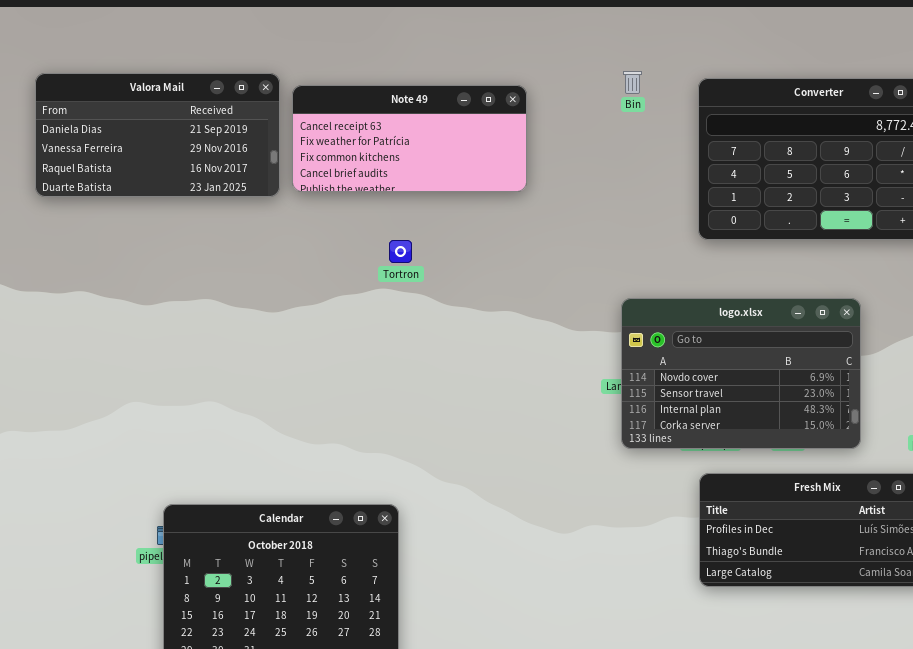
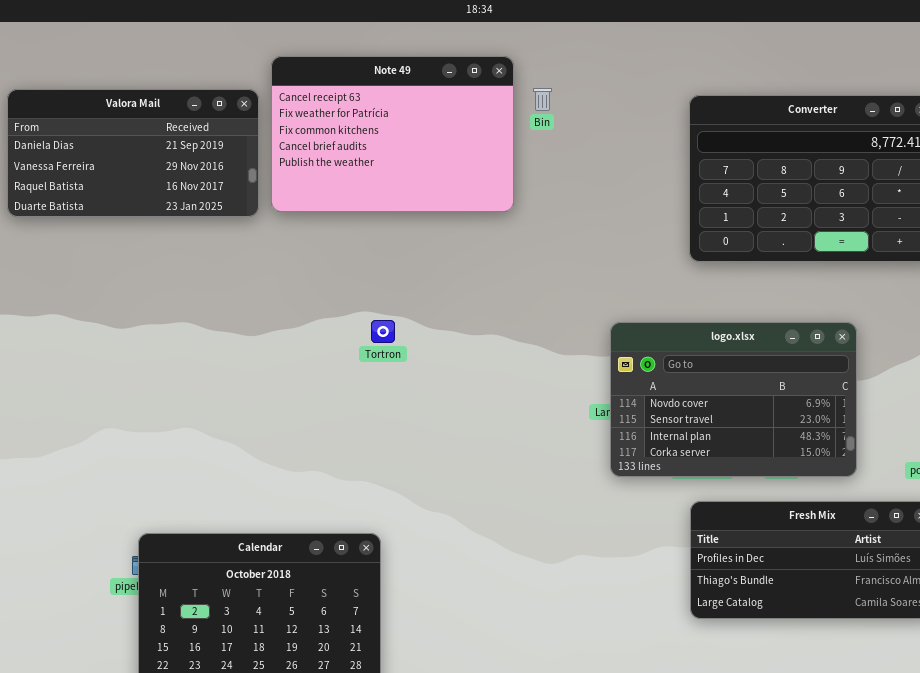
Bin: [623,71,642,94] -> [533,88,552,111], moved
Note 49: [292,85,527,192] -> [271,56,514,212], resized
Tortron: [389,240,412,263] -> [371,320,395,343], moved

